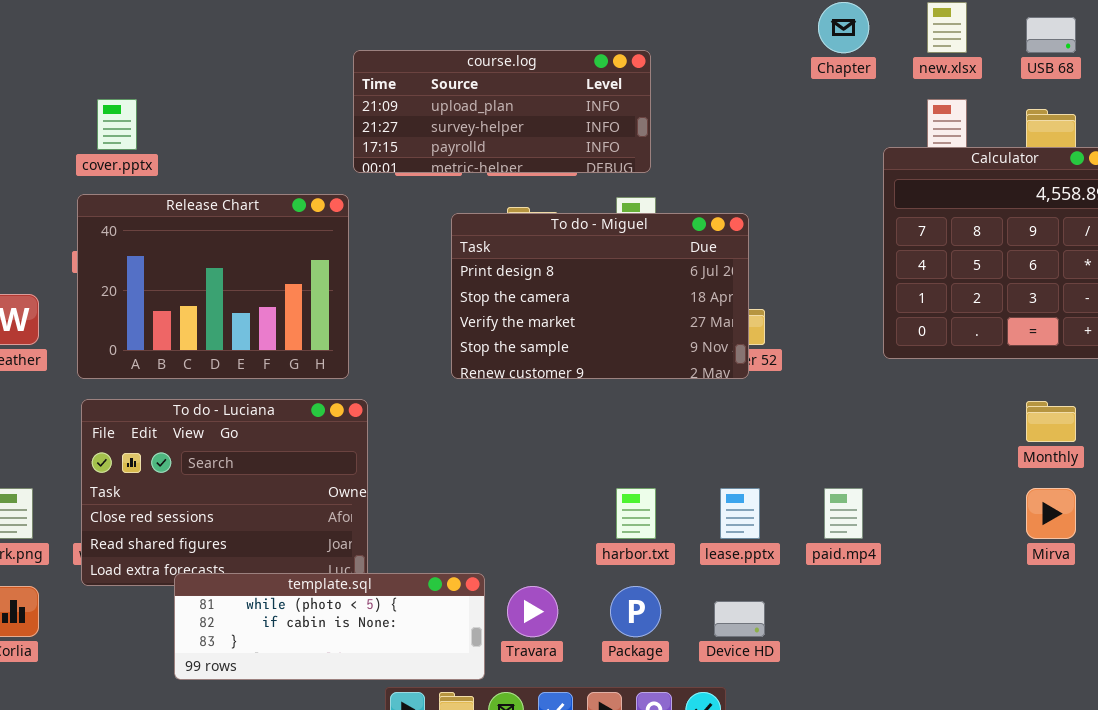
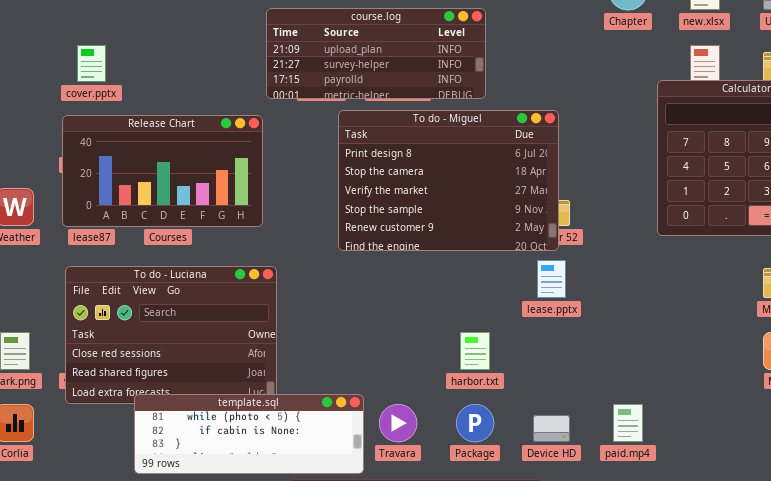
Release Chart: [77,194,349,379] -> [62,115,263,227], resized
To do - Miguel: [451,213,749,379] -> [338,110,559,251], resized
lease.pptx: [720,488,760,539] -> [537,260,566,298], moved
paid.mp4: [824,488,863,539] -> [613,404,643,442], moved

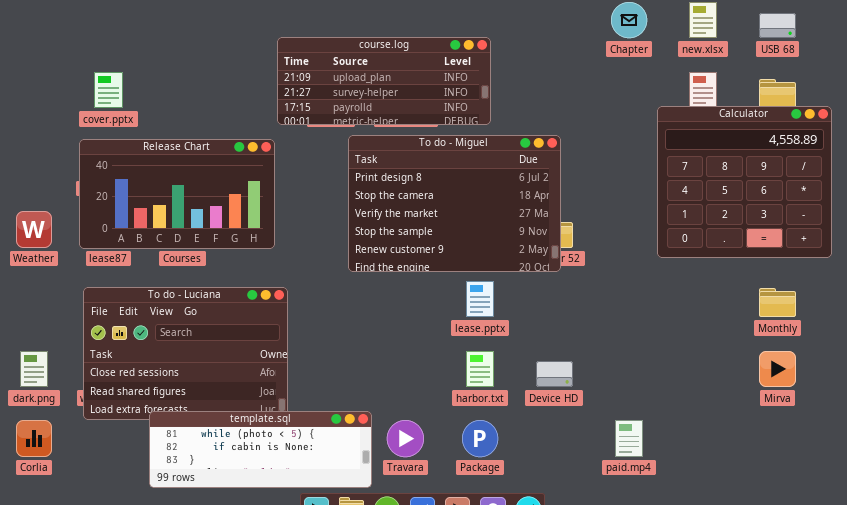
lease.pptx: [537,260,566,298] -> [466,281,494,317], moved
Device HD: [533,415,570,442] -> [536,361,573,387], moved

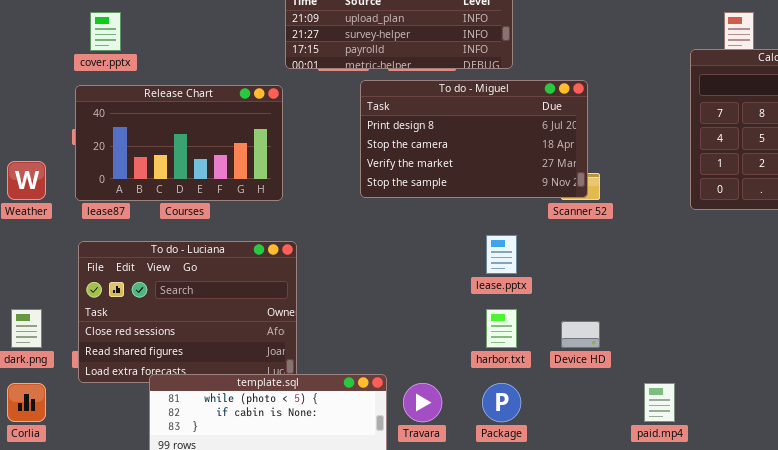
To do - Miguel: [348,135,561,272] -> [360,80,588,198], resized

